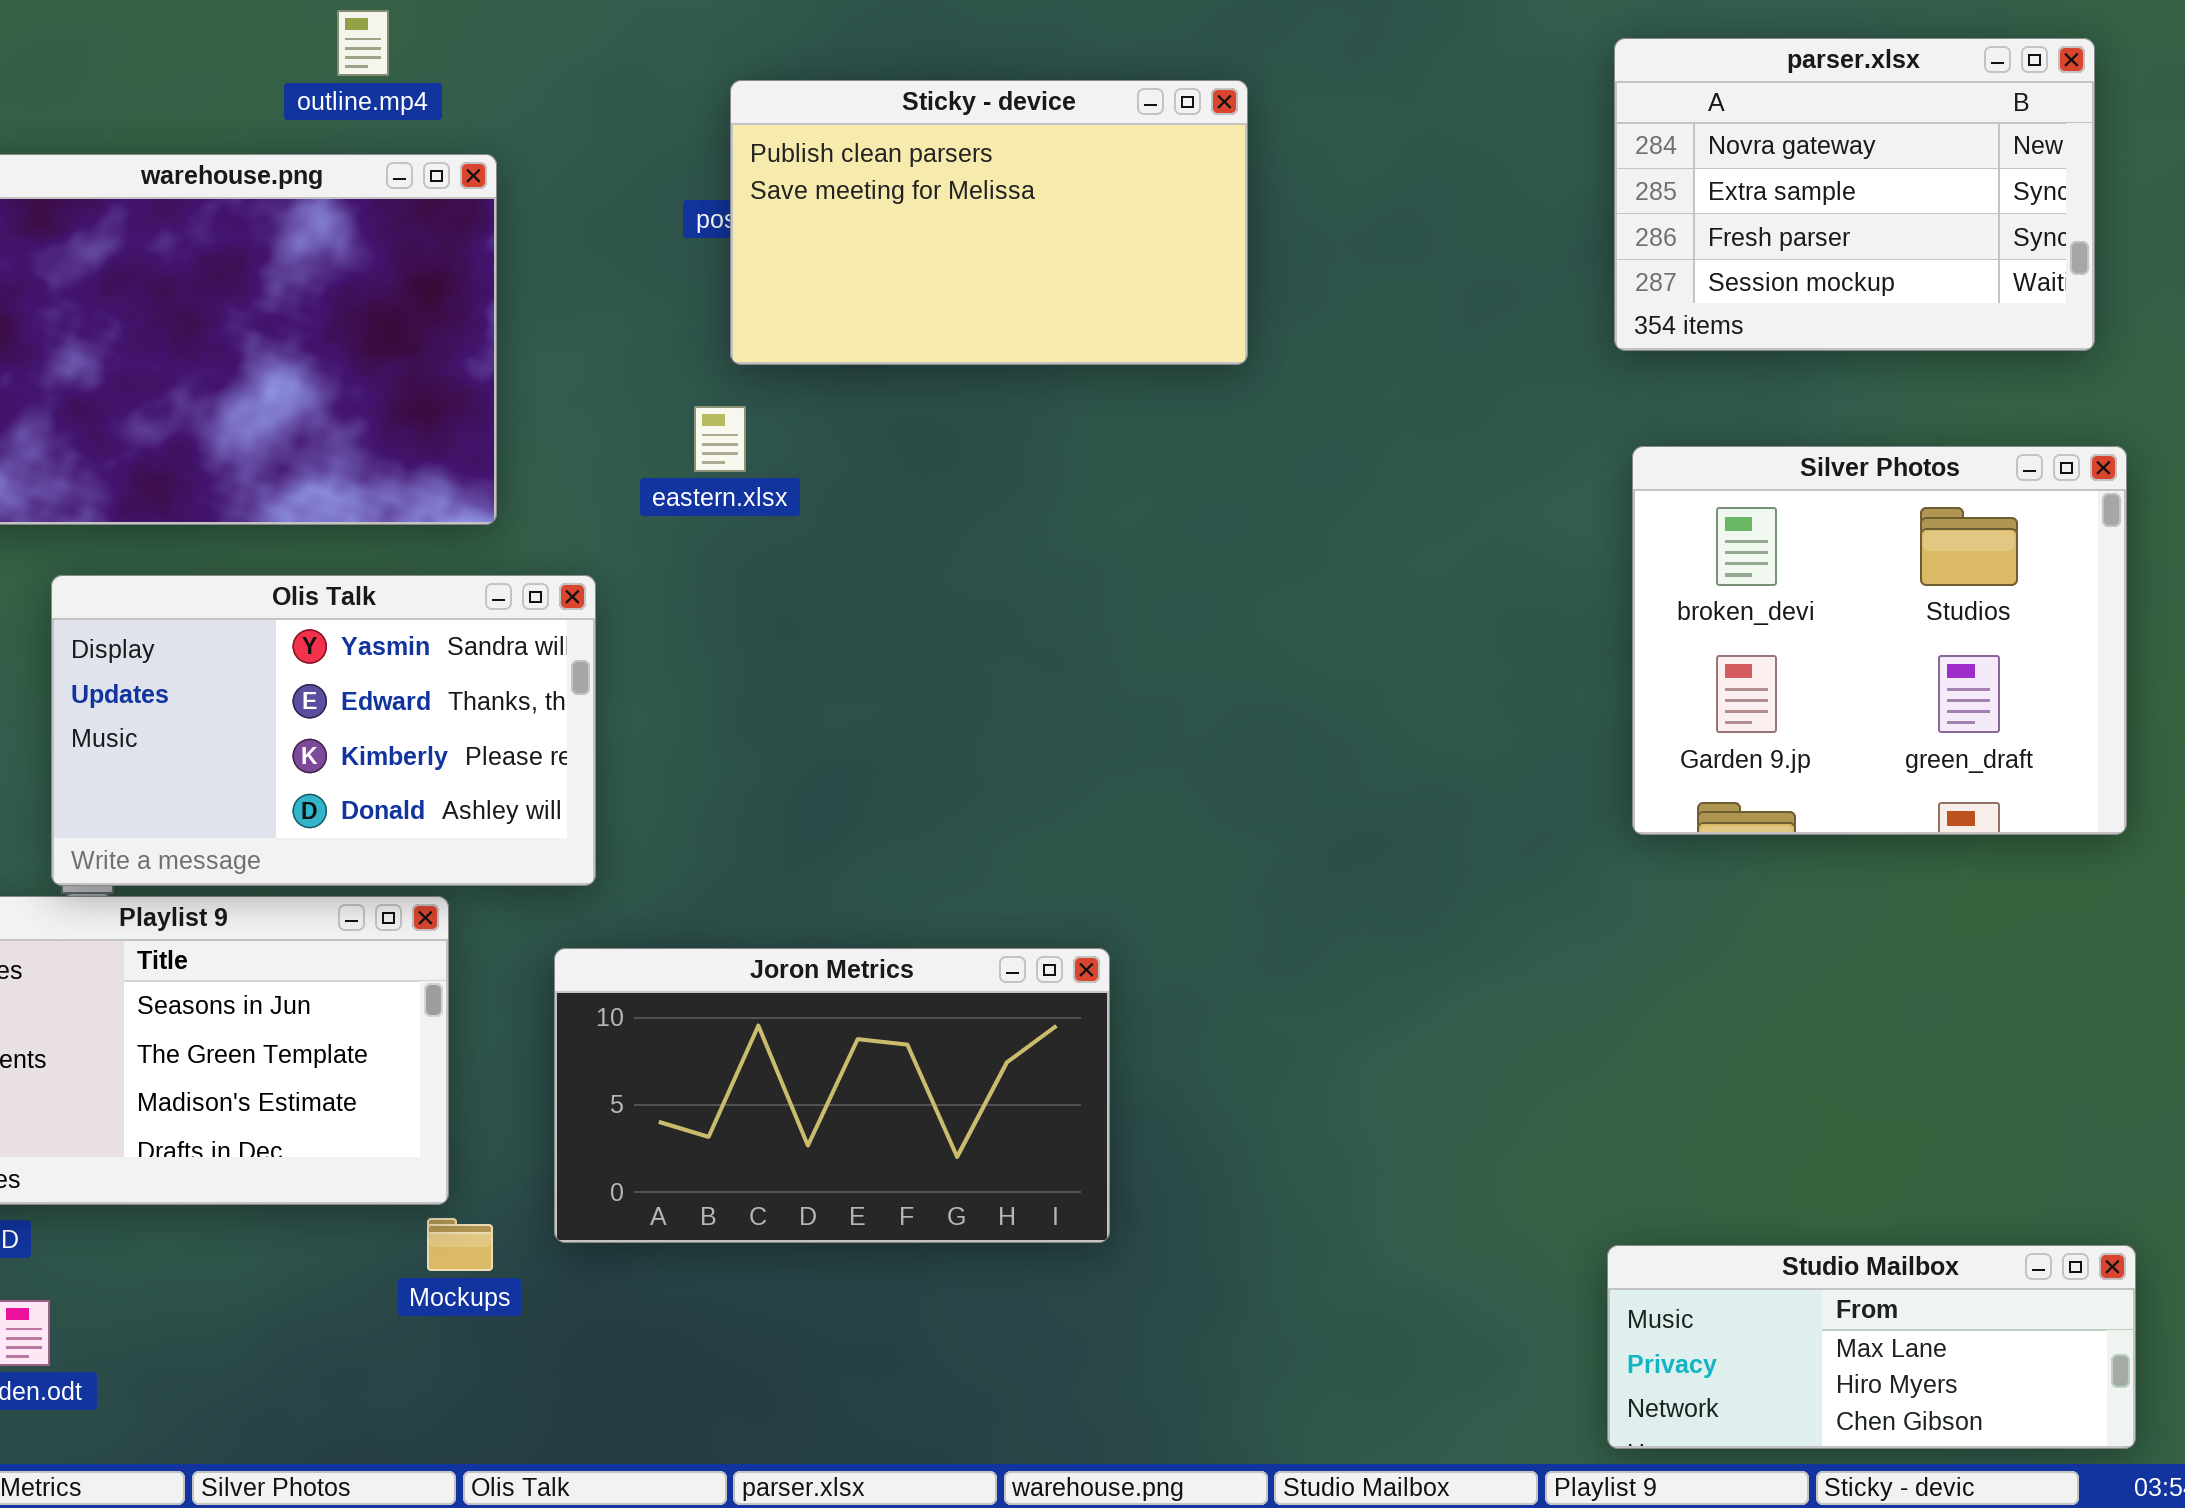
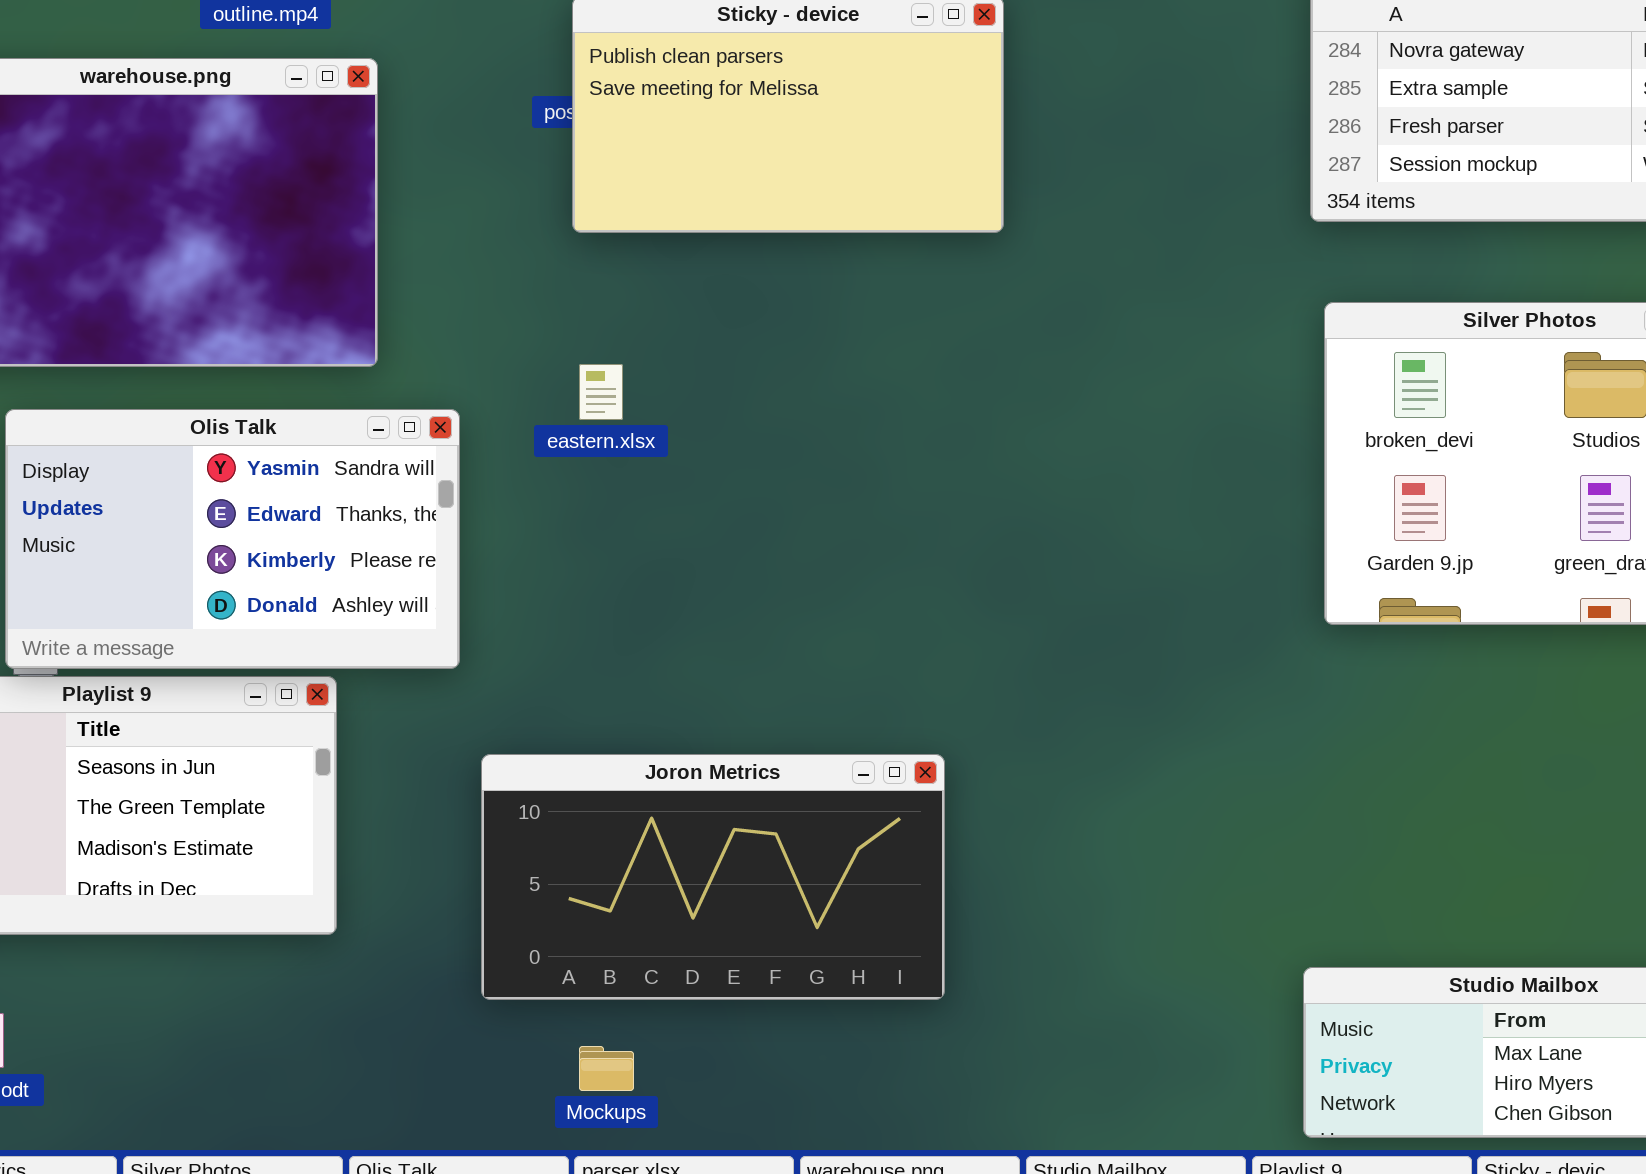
eastern.xlsx: [694,406,746,472] -> [579,364,623,420], moved
Joron Metrics: [554,948,1110,1243] -> [481,754,945,1000], moved
Mockups: [427,1218,493,1271] -> [579,1046,634,1091], moved

